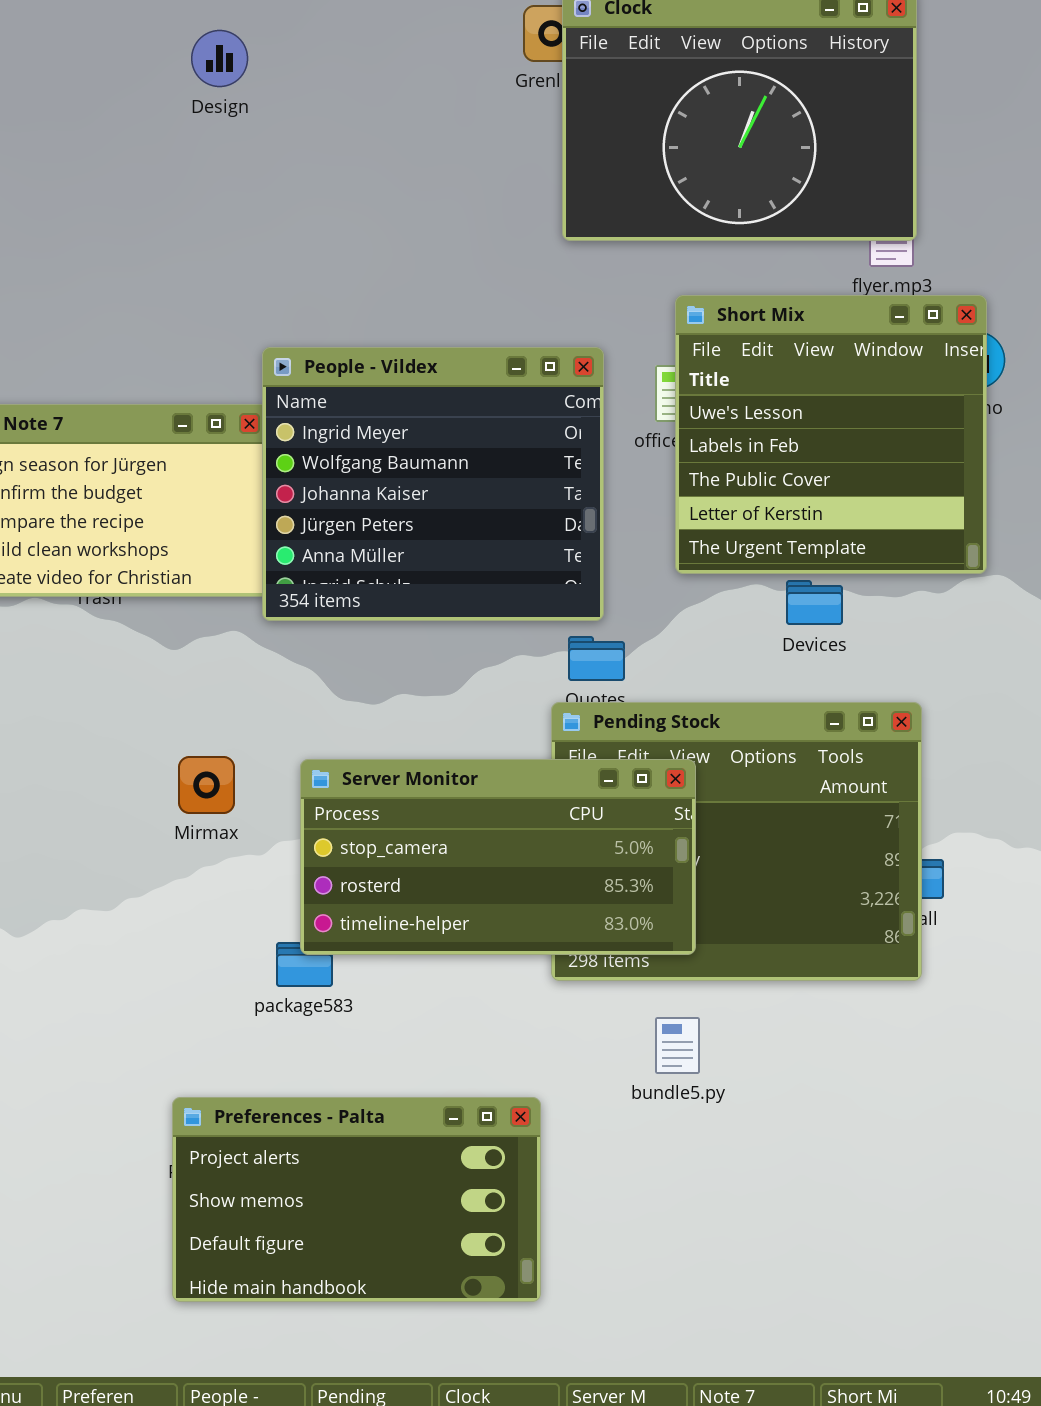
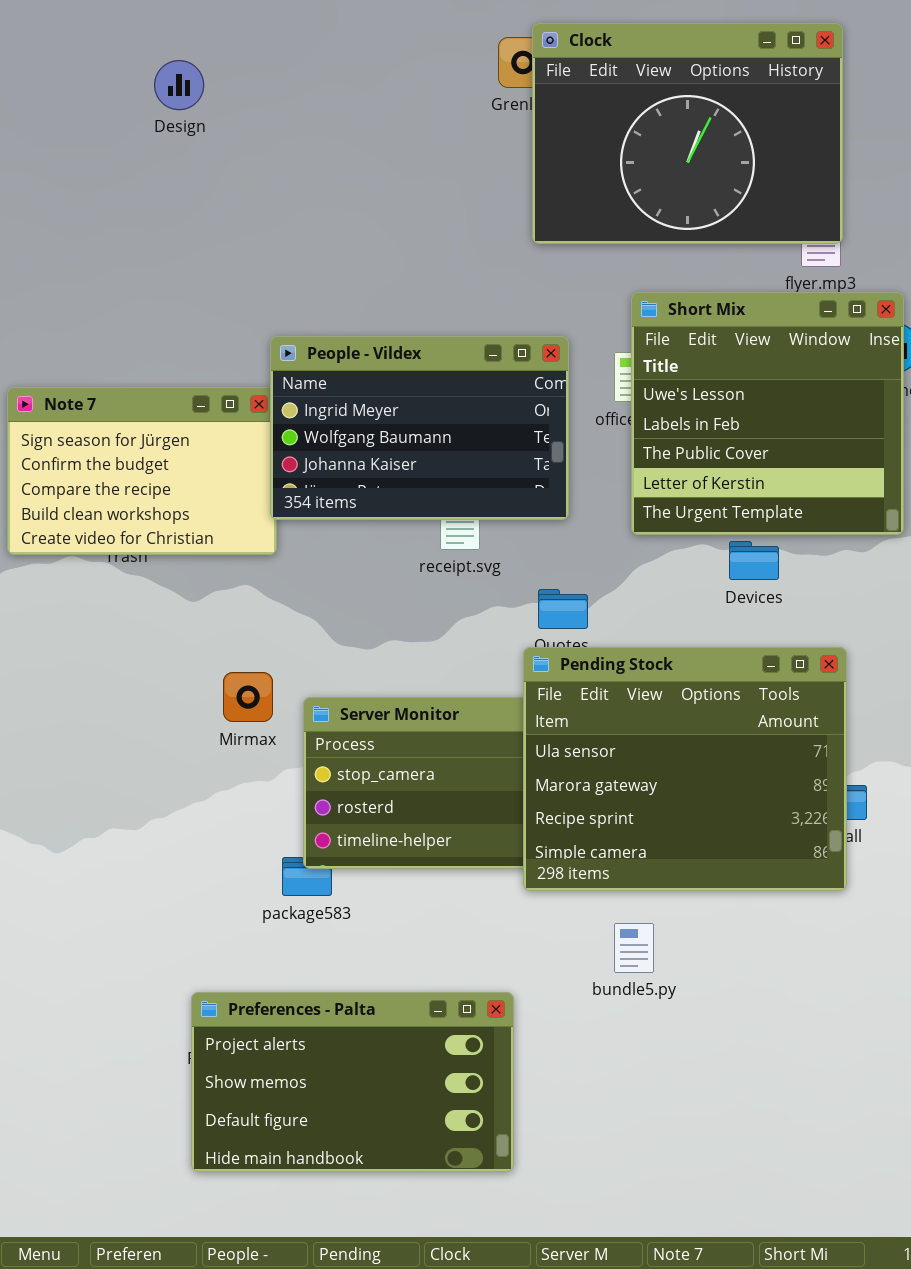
Design: [191,30,248,87] -> [154,60,204,110], moved
People - Vildex: [262,347,604,621] -> [270,336,569,520], resized
Pending Stock: [551,702,922,981] -> [523,647,847,891], raised
Mirmax: [178,756,235,814] -> [223,672,273,722], moved

